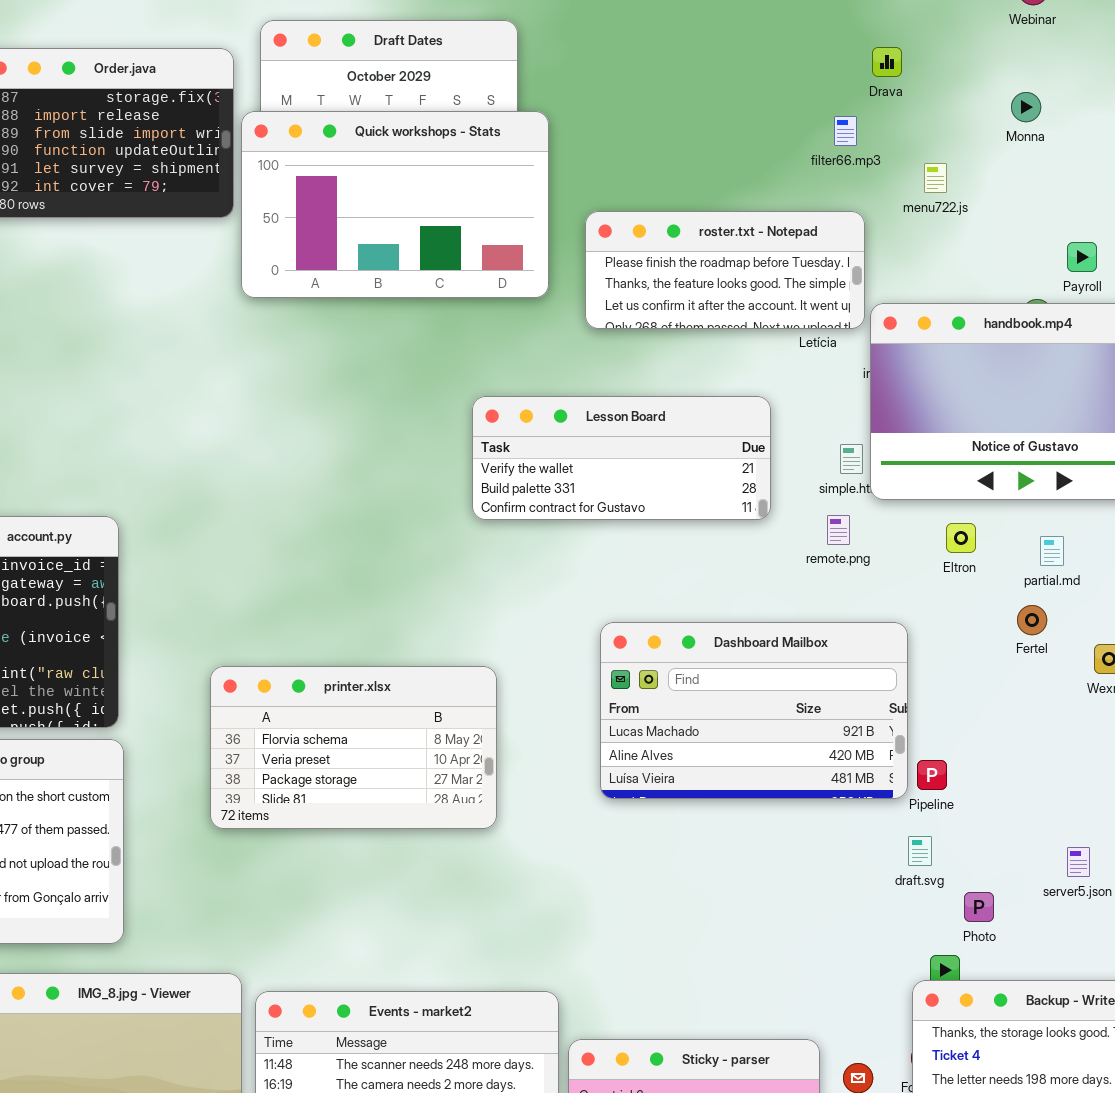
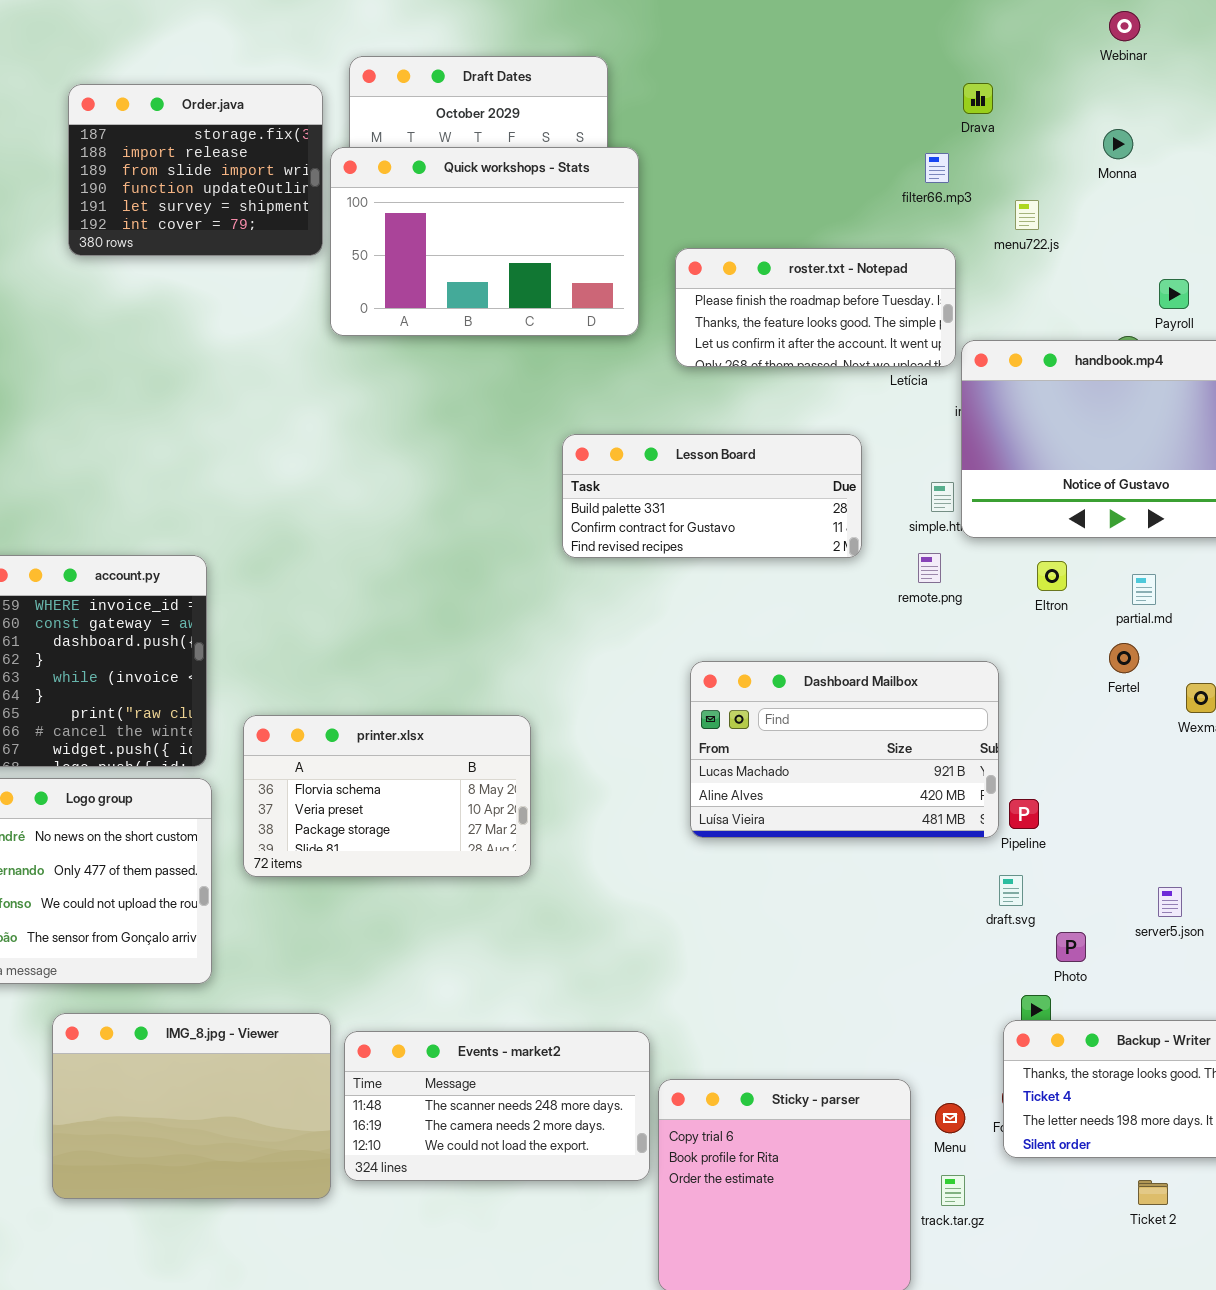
Lesson Board: [472,396,771,520] -> [562,434,862,558], scrolled down 1 row
printer.xlsx: [210,666,497,829] -> [243,715,531,877], moved

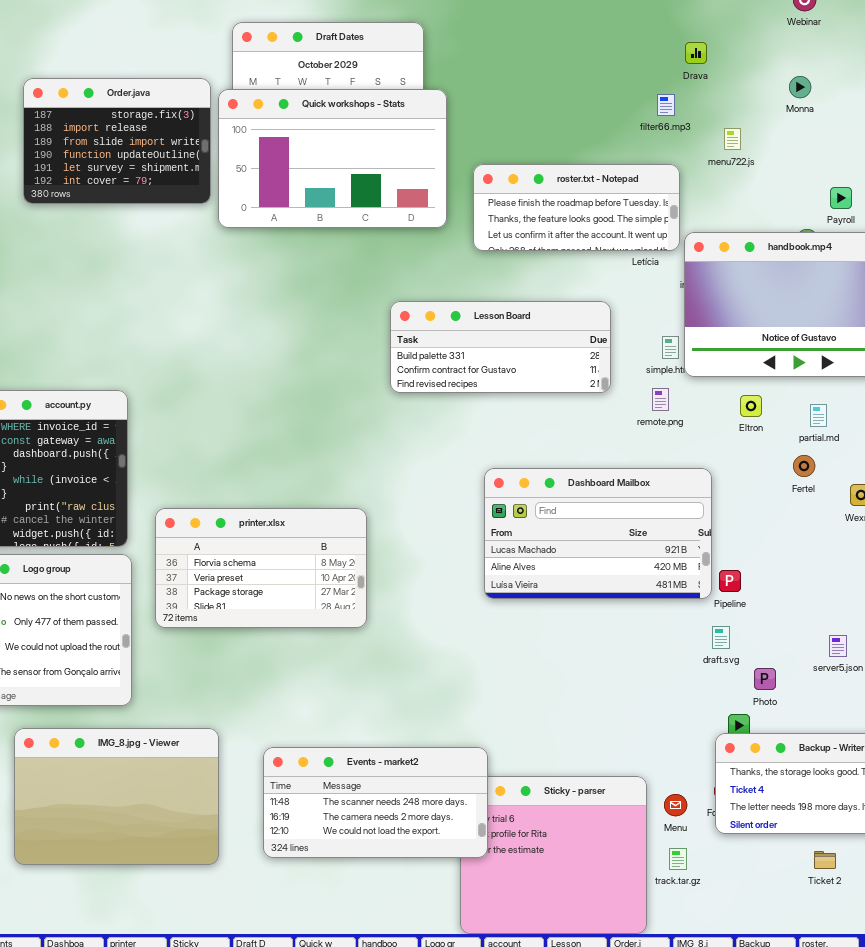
Order.java: [68,84,323,256] -> [23,78,211,204], moved
Events - market2: [344,1031,650,1181] -> [263,747,488,858], moved

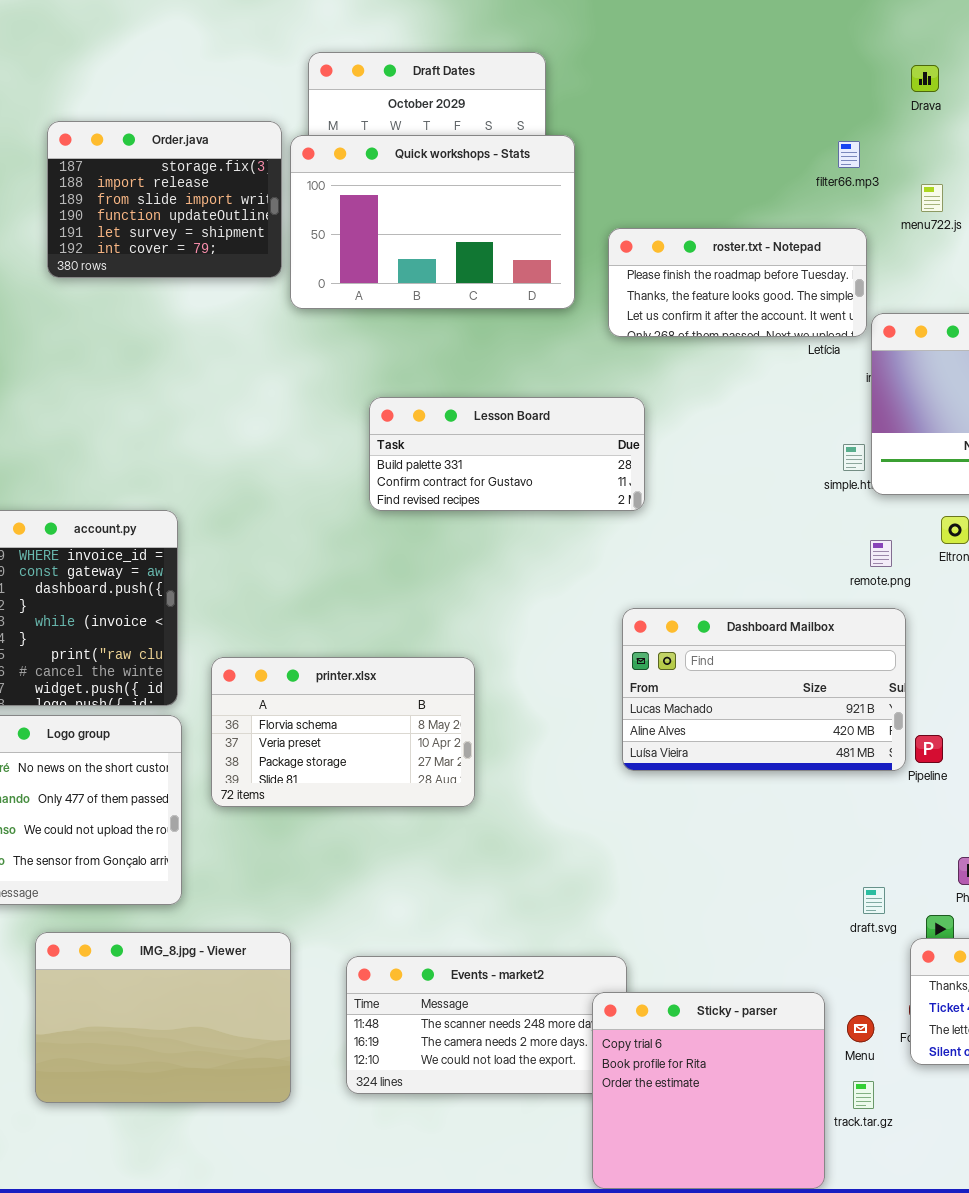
Drava: [685,42,707,64] -> [911,65,939,92], moved
Lesson Board: [390,301,611,393] -> [369,397,645,511], moved
remote.png: [652,388,669,411] -> [870,540,892,567], moved
draft.svg: [712,626,730,649] -> [863,887,885,914], moved
Sticky - parser: [460,776,647,934] -> [592,992,825,1189], raised

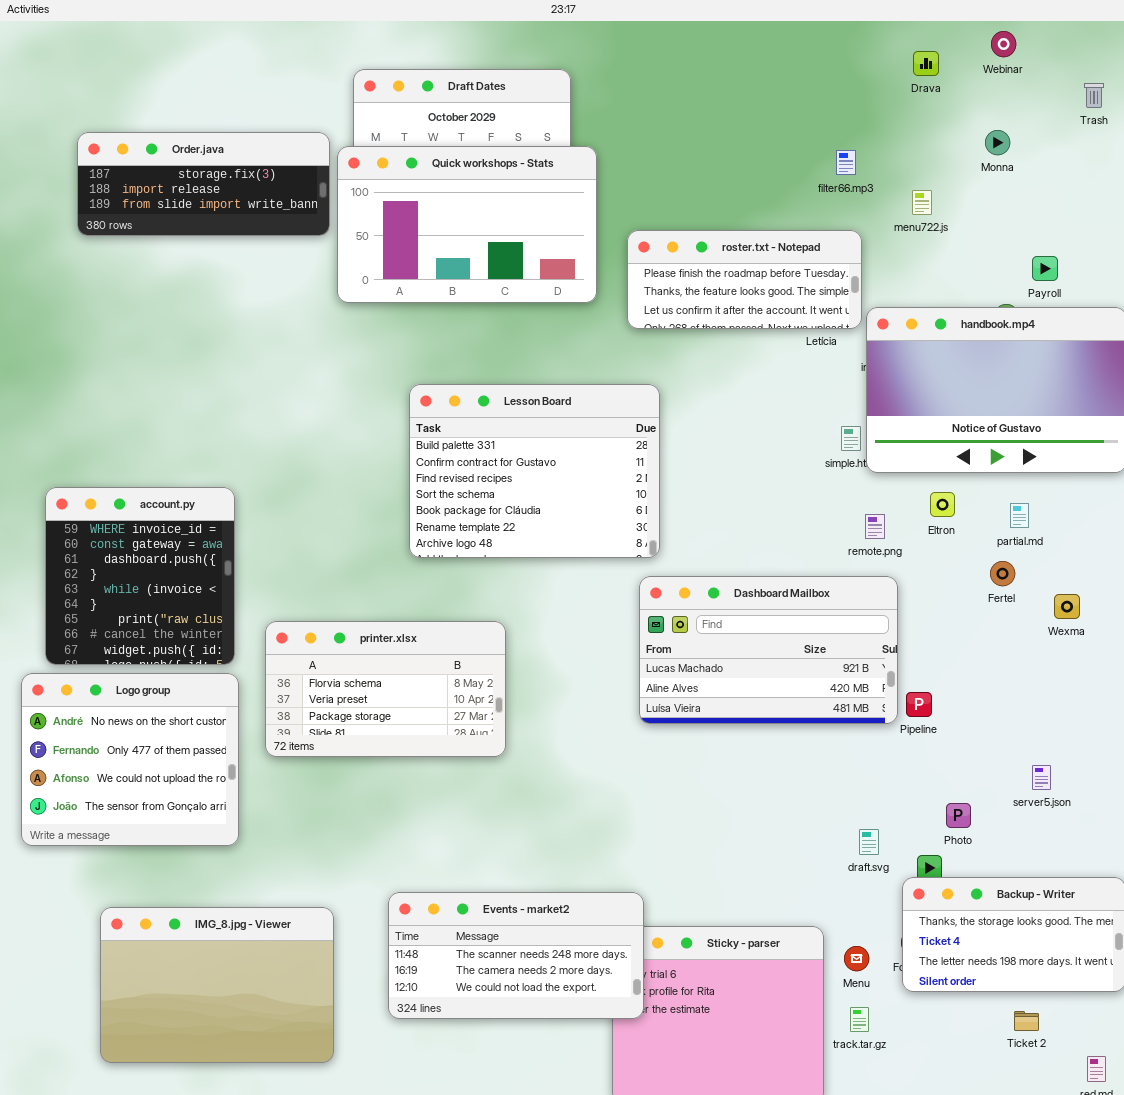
Drava: [911,65,939,92] -> [913,51,939,76], moved
Order.java: [47,121,282,278] -> [77,132,330,236], resized
Lesson Board: [369,397,645,511] -> [409,384,660,558], resized
IMG_8.jpg - Viewer: [35,932,291,1103] -> [100,907,334,1063], moved
Events - market2: [346,956,627,1094] -> [388,892,644,1019], raised

